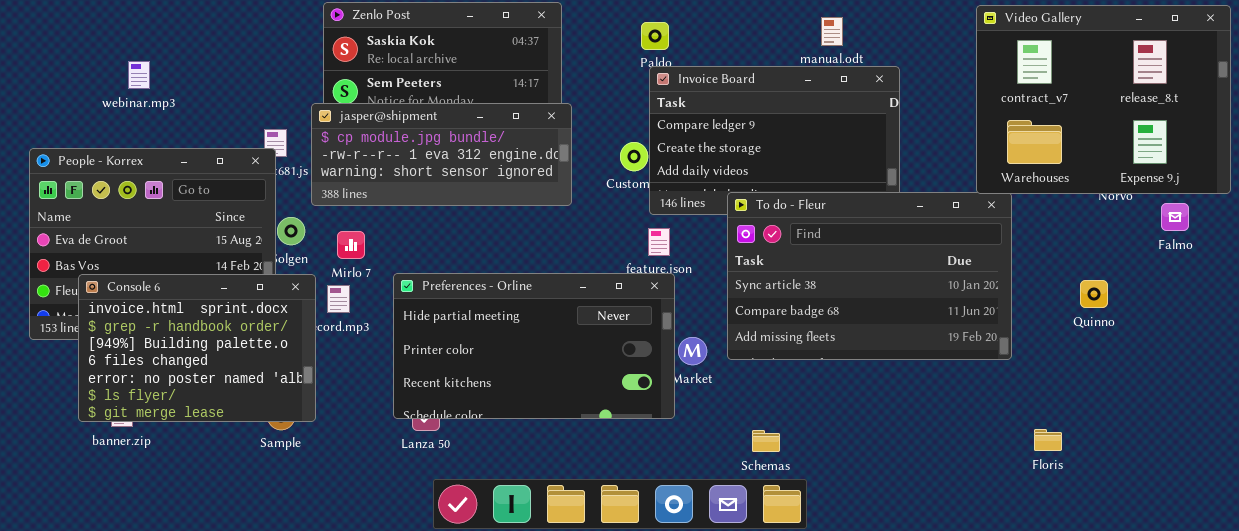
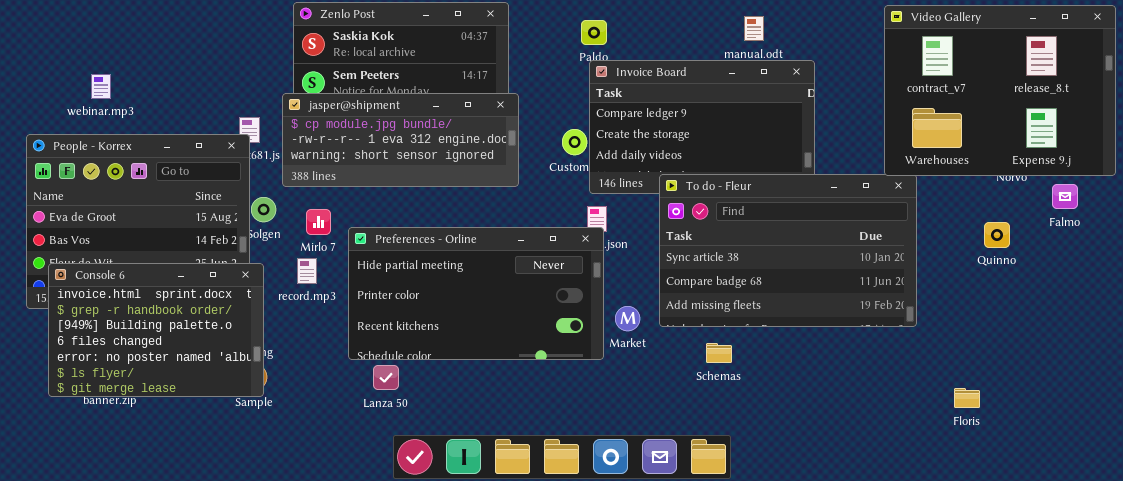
webinar.mp3: [128,61,150,89] -> [91,74,111,99], moved
Preferences - Orline: [393,273,675,419] -> [348,227,604,360], moved
Console 6: [78,274,316,422] -> [48,263,264,397], moved
Quinno: [1080,280,1108,308] -> [984,222,1010,248], moved
Floris: [1034,429,1062,451] -> [954,388,980,408], moved
Schemas: [752,430,780,452] -> [706,343,732,363], moved

